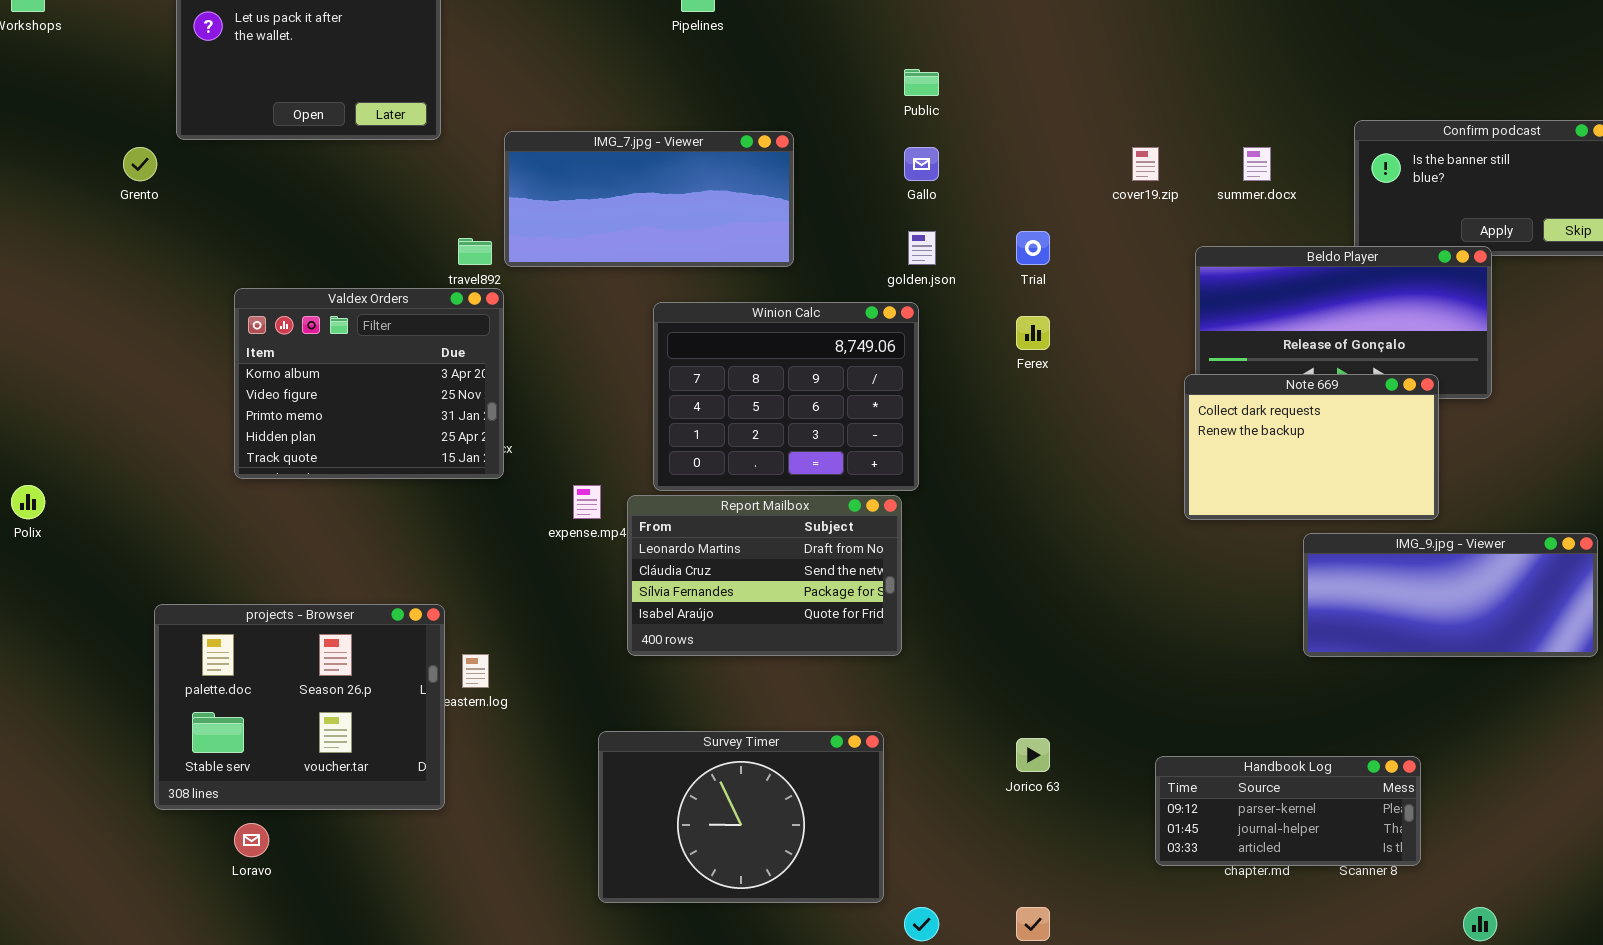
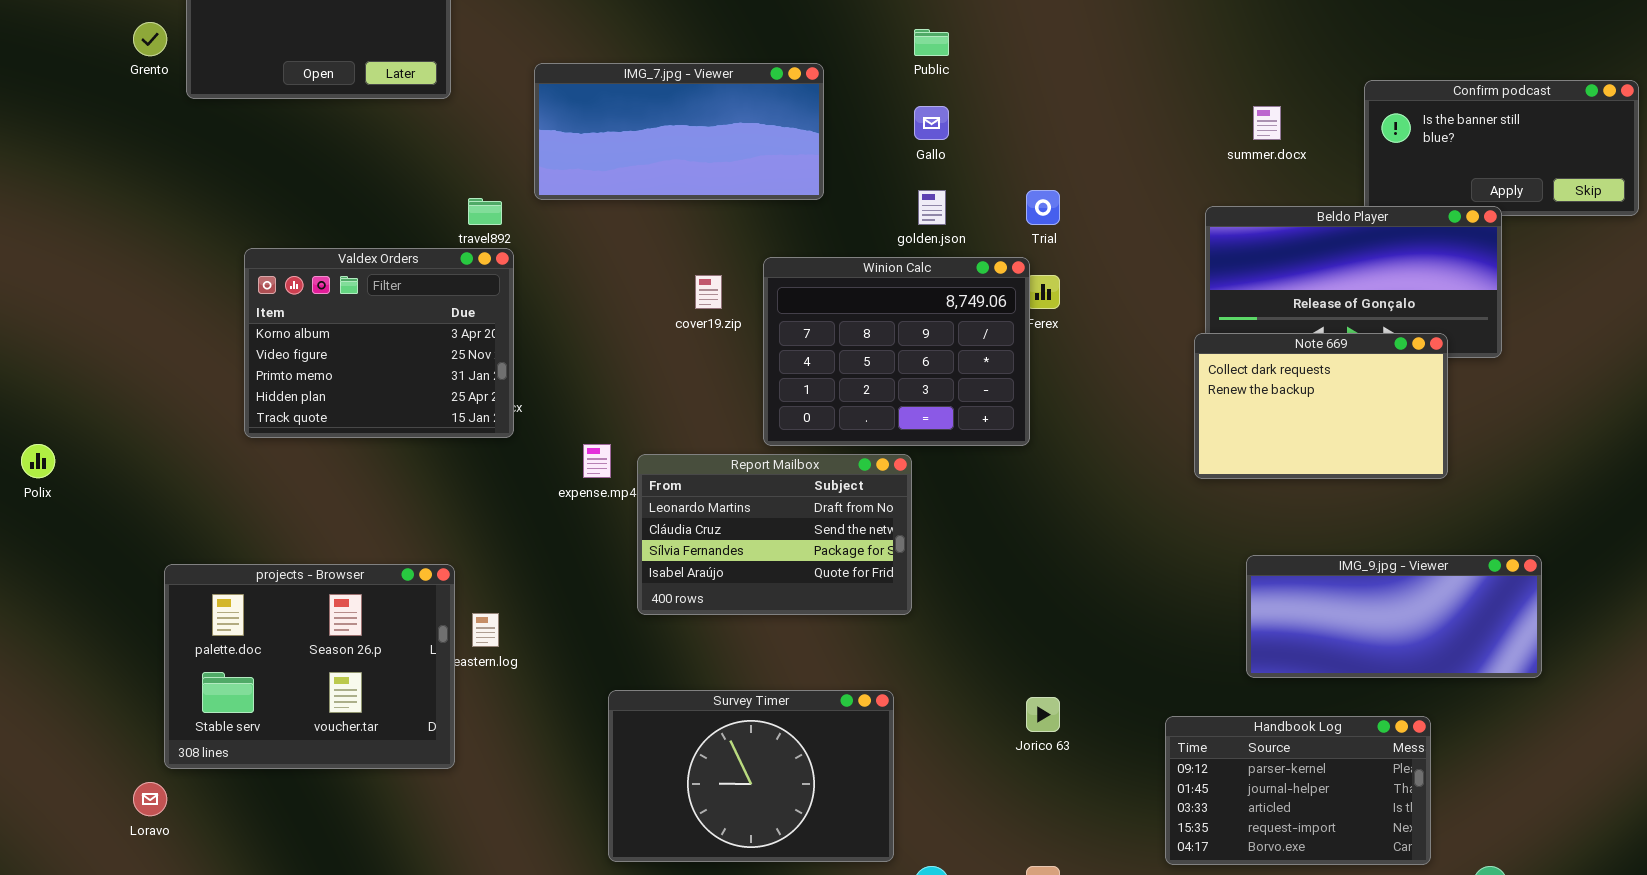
IMG_7.jpg - Viewer: [504,131,794,267] -> [534,63,824,200], moved
Grento: [123,147,157,181] -> [133,22,167,56], moved
cover19.zip: [1132,147,1159,181] -> [695,275,722,309], moved
Winion Calc: [653,302,919,491] -> [763,257,1030,446], moved
IMG_9.jpg - Viewer: [1303,533,1598,657] -> [1246,555,1542,678], moved
Handbook Log: [1155,756,1421,866] -> [1165,716,1431,865], resized
Loravo: [234,823,269,857] -> [133,782,167,816], moved

